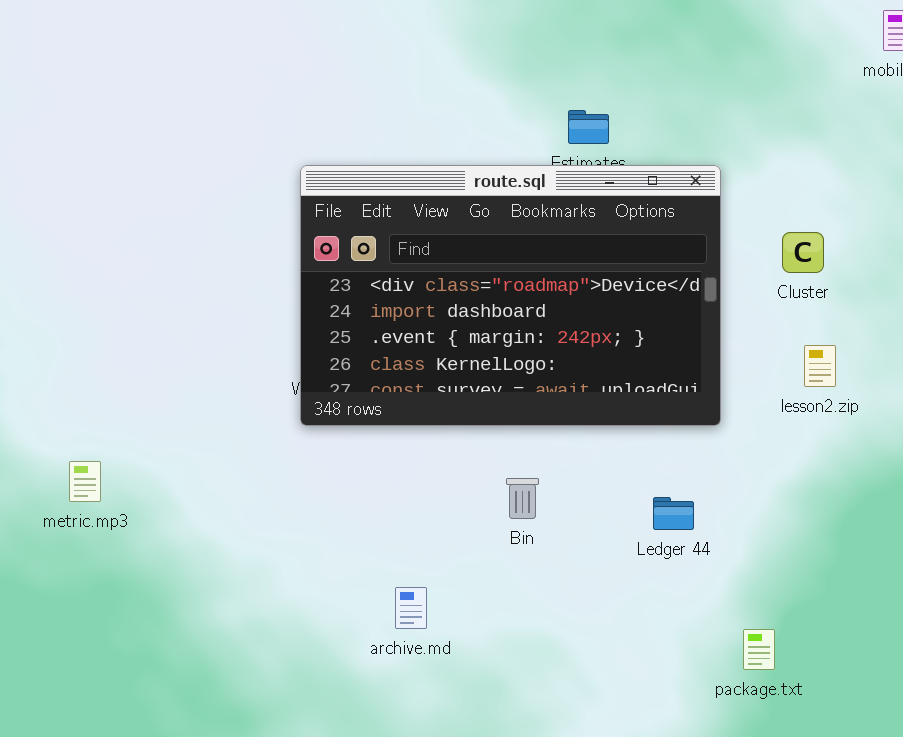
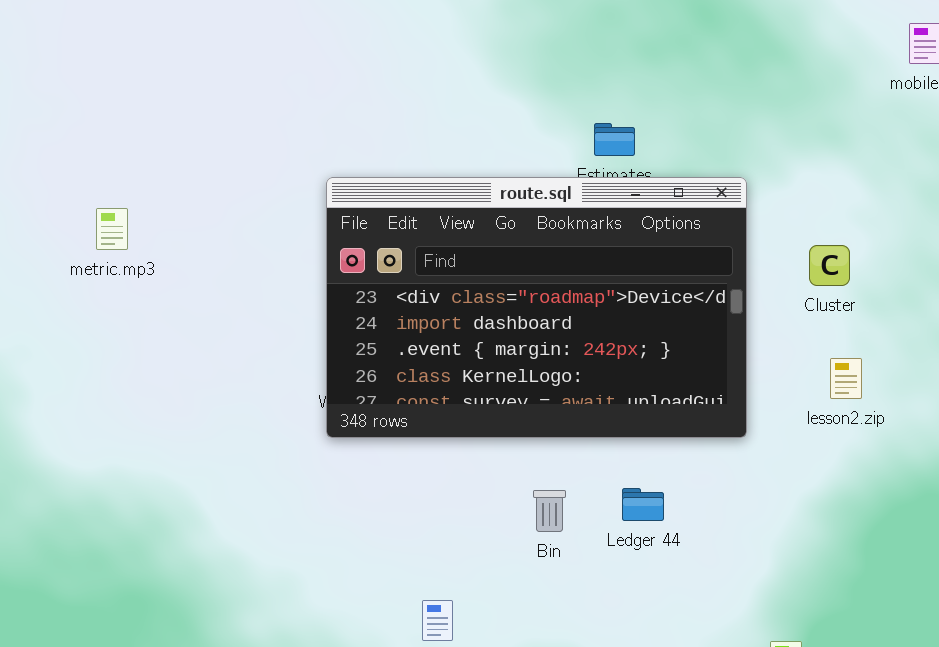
metric.mp3: [69,461,101,502] -> [96,208,128,250], moved
Ledger 44: [653,497,694,530] -> [622,488,664,521], moved

